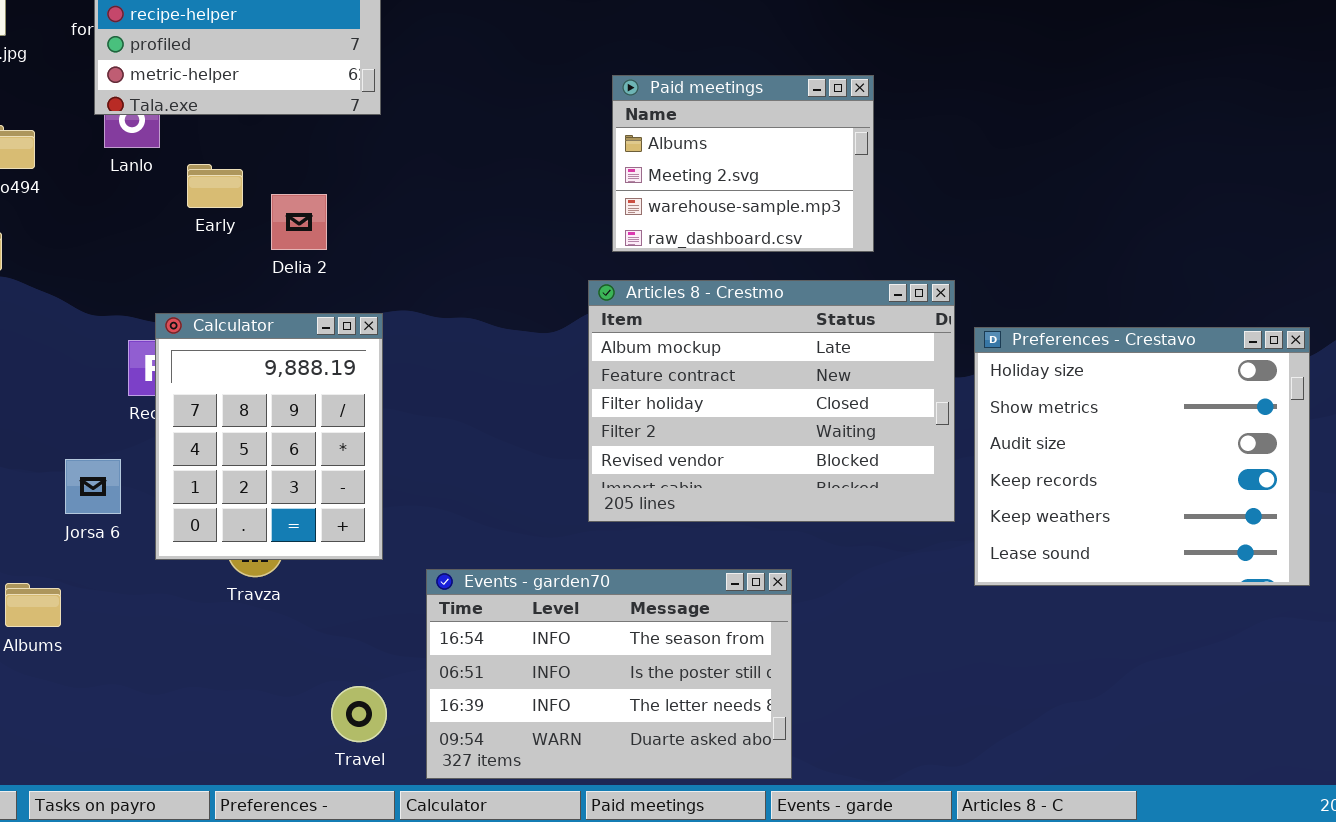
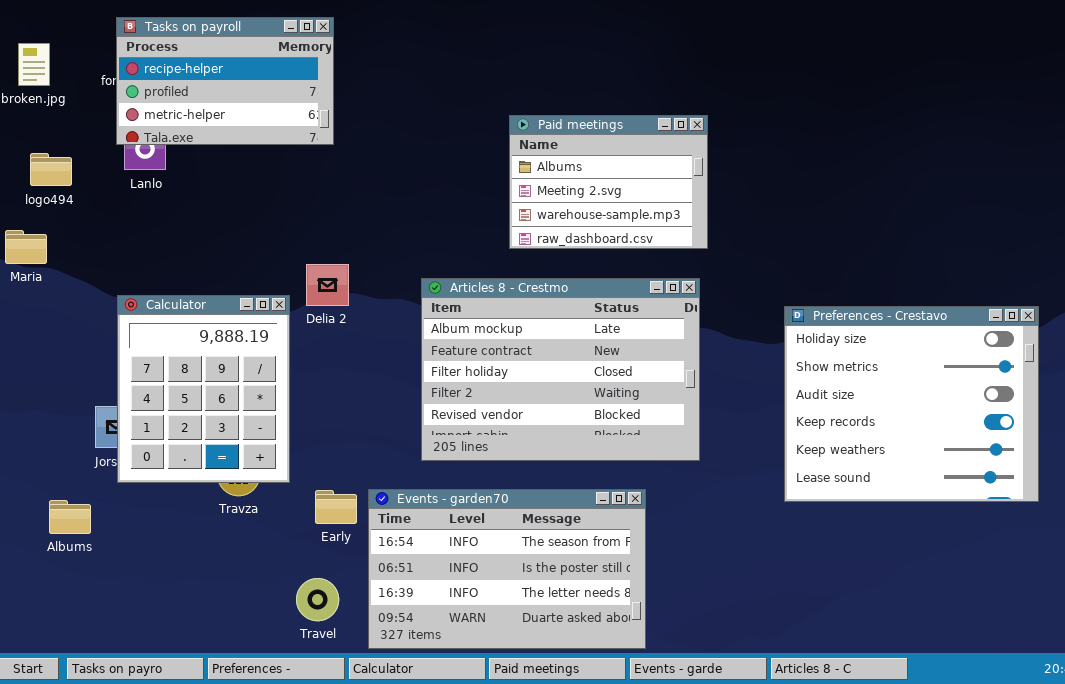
Early: [187,164,243,208] -> [315,490,357,524], moved
Delia 2: [271,194,327,250] -> [306,264,349,306], moved
Articles 8 - Crestmo: [588,280,955,522] -> [421,278,700,461], moved
Calculator: [155,313,383,560] -> [117,295,290,483], moved

